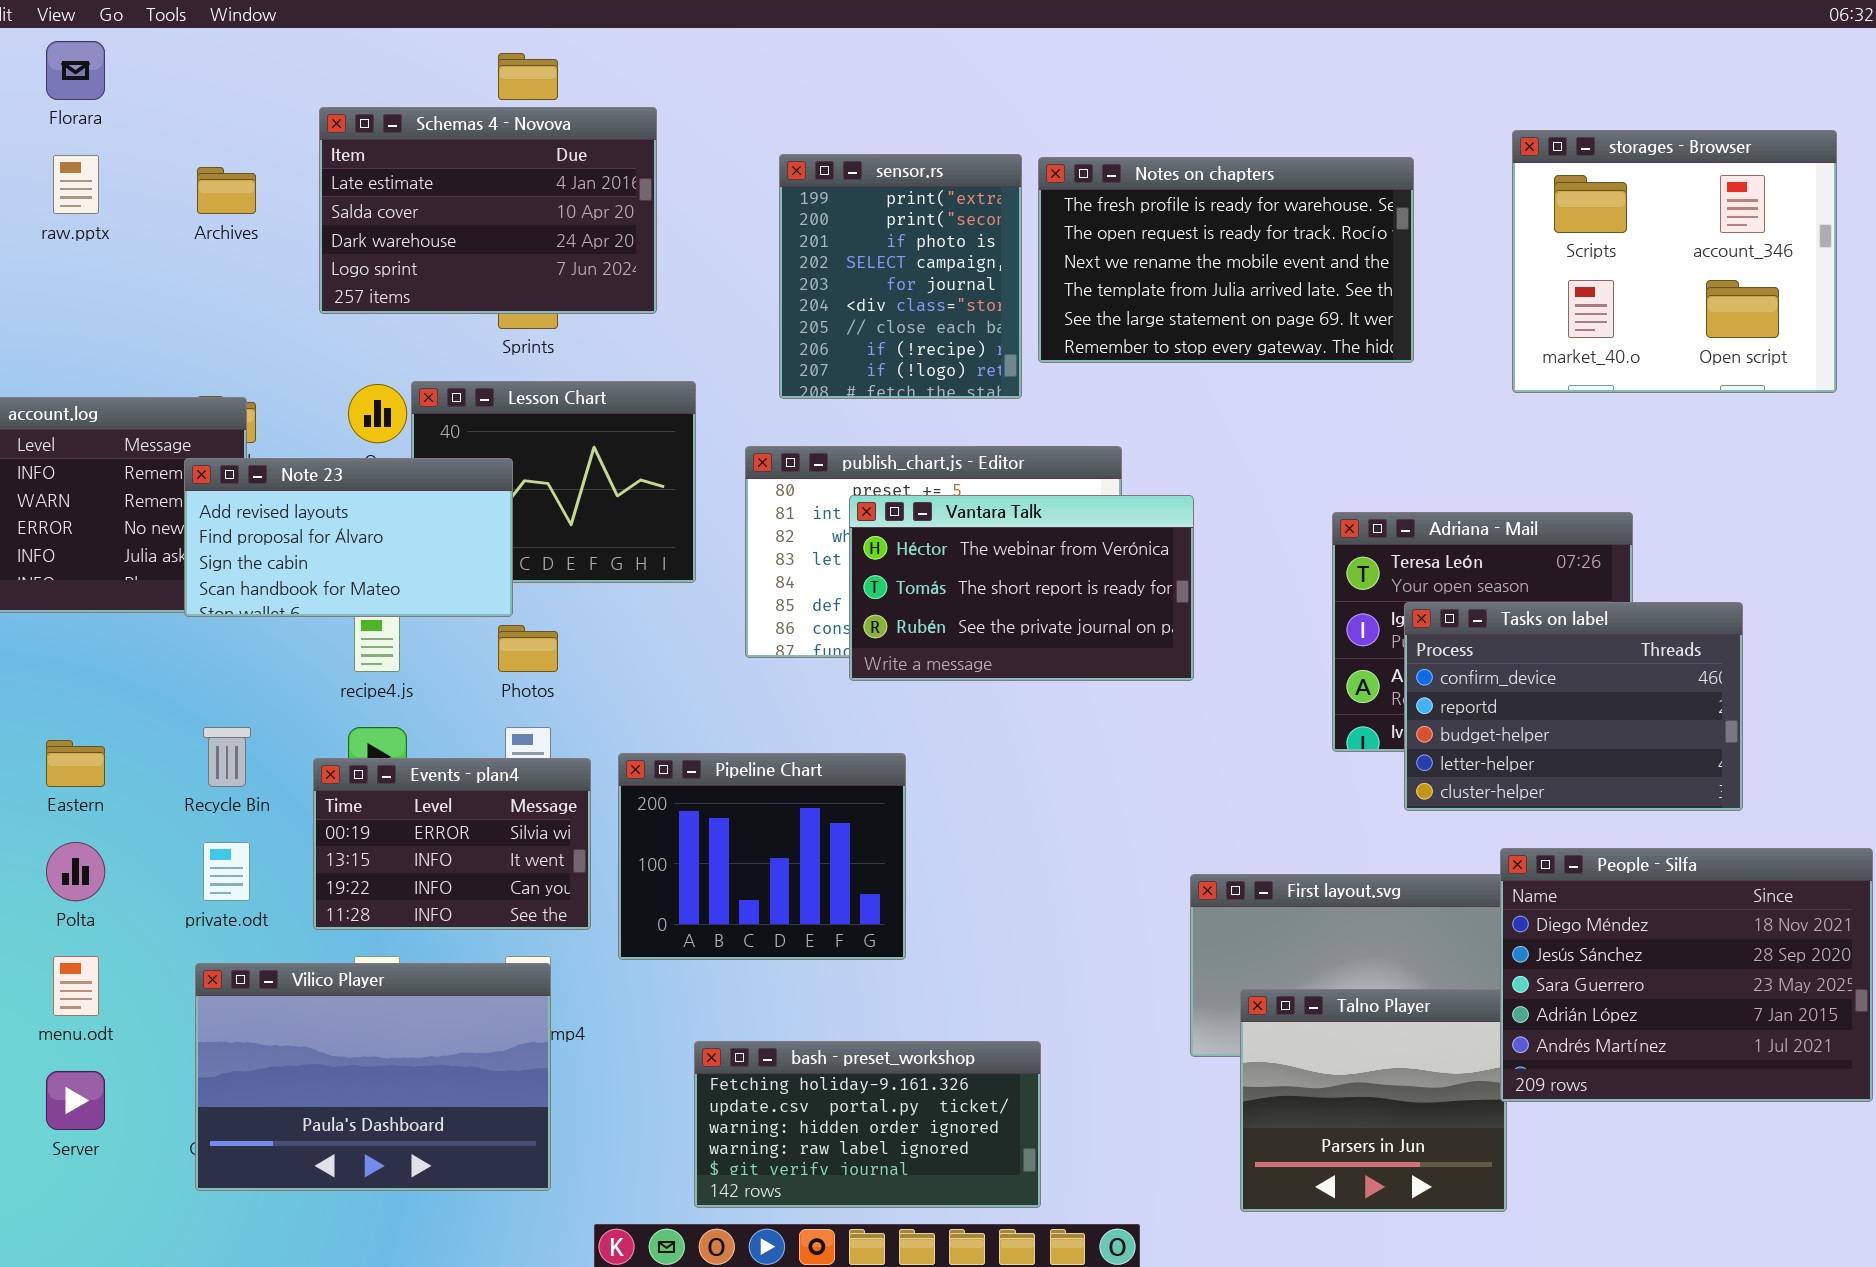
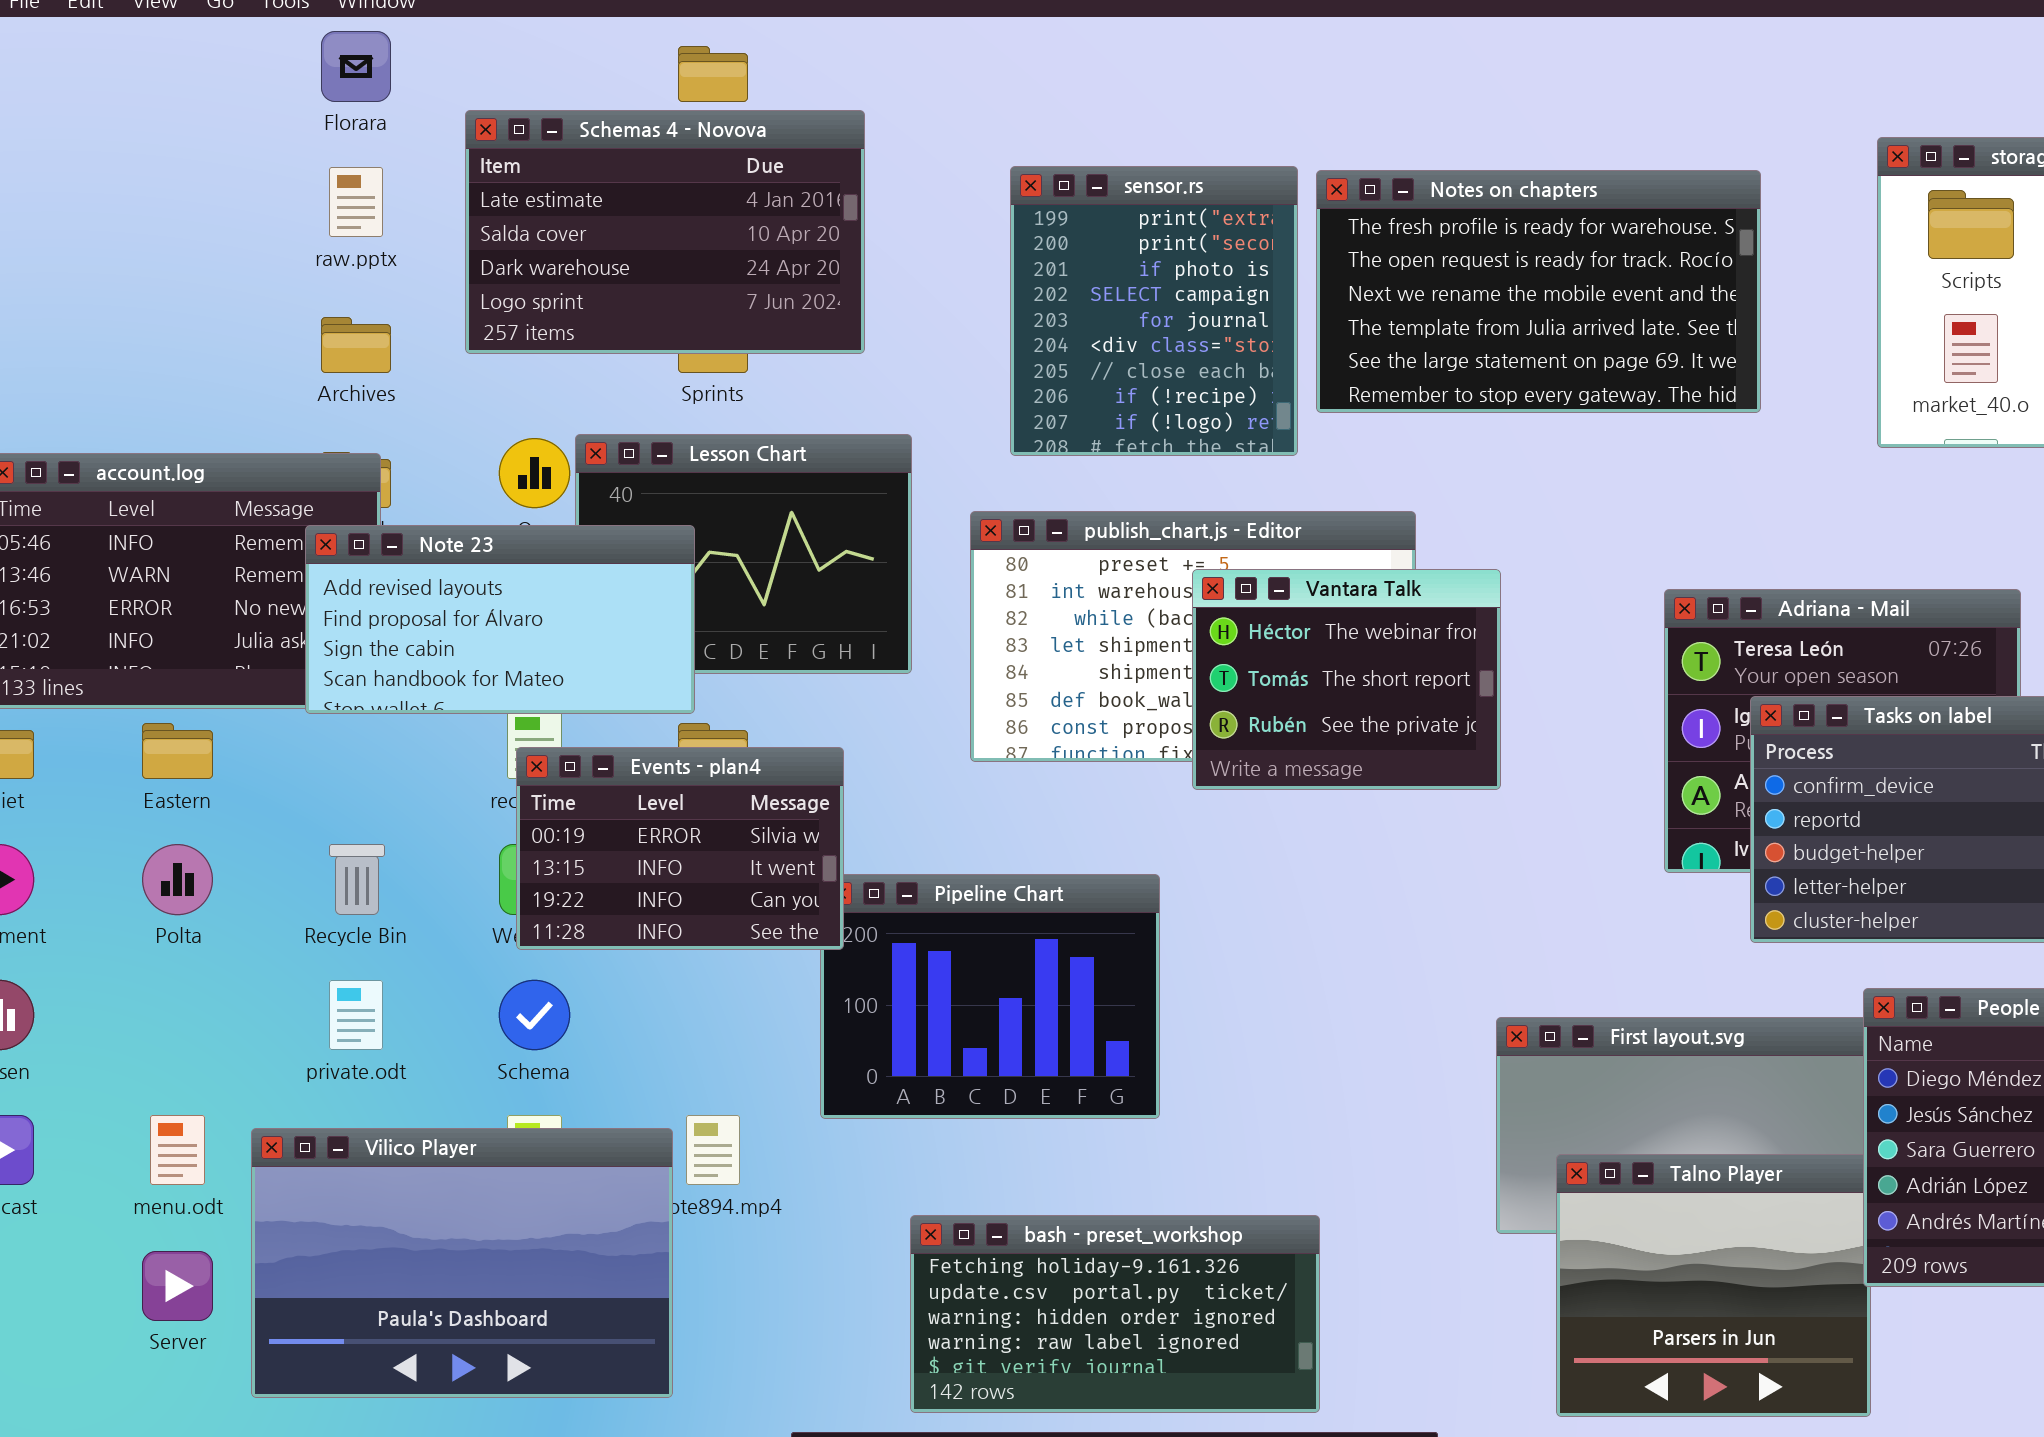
Florara: [46,41,105,100] -> [321,31,391,102], moved
raw.pptx: [53,155,99,214] -> [329,167,383,237], moved
Archives: [197,167,256,214] -> [321,317,391,373], moved
Vantara Talk: [849,495,1194,681] -> [1192,569,1501,790], resized
Eastern: [46,740,105,787] -> [142,723,213,779], moved
Events - plan4: [313,758,591,930] -> [516,747,844,950], moved
Polta: [46,842,105,901] -> [142,844,213,915], moved
Vilico Player: [195,963,551,1191] -> [251,1128,673,1398], moved

